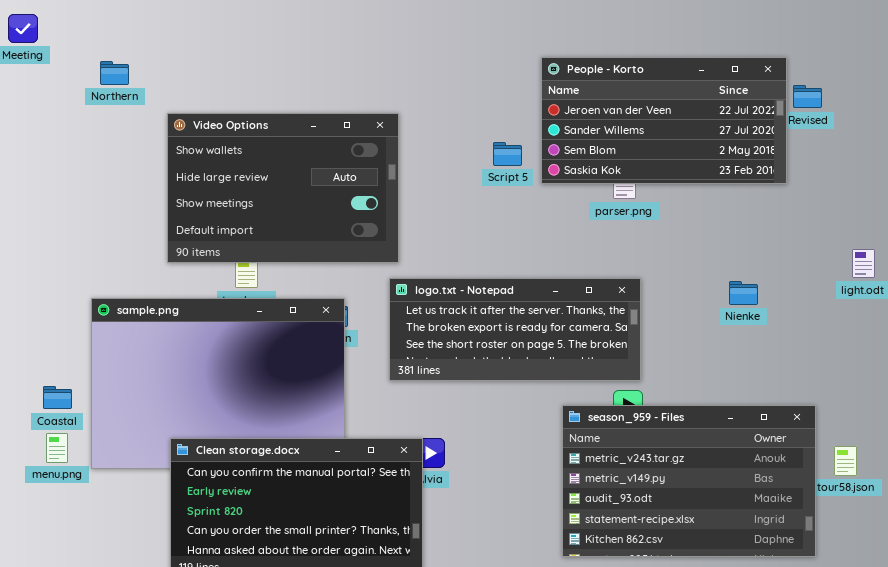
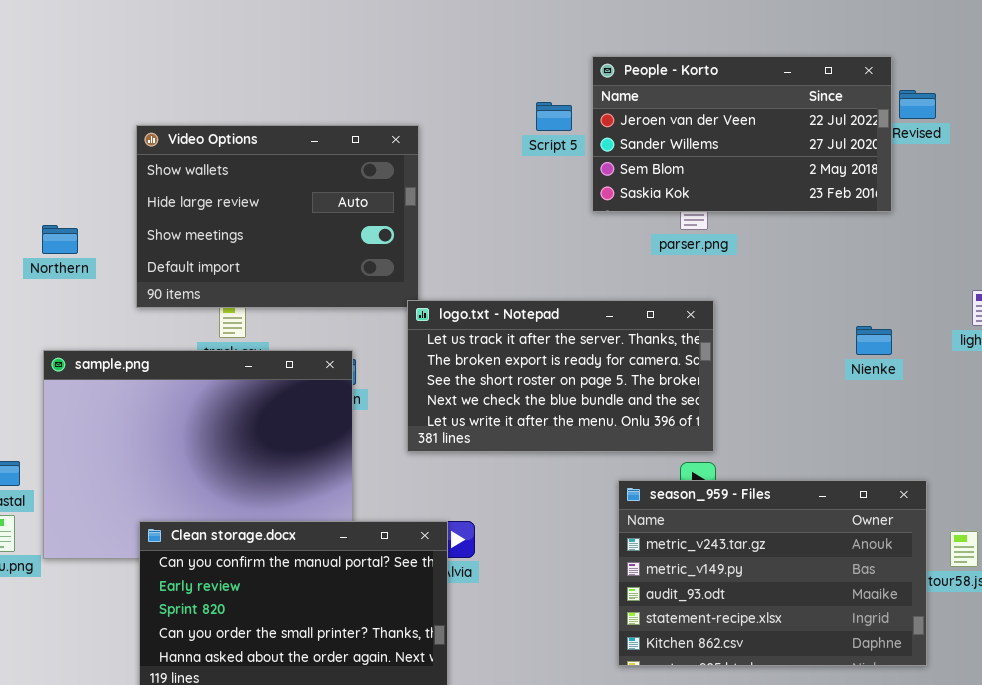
Northern: [100,61,129,85] -> [42,225,78,254], moved
Script 5: [493,142,522,166] -> [536,102,572,131], moved
logo.txt - Notepad: [389,278,641,381] -> [407,300,714,452], resized
Nienke: [729,281,758,305] -> [856,326,892,355], moved

